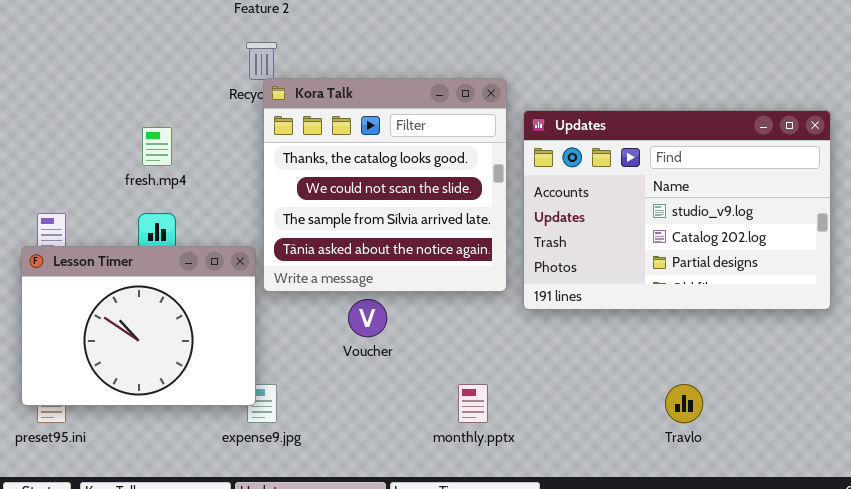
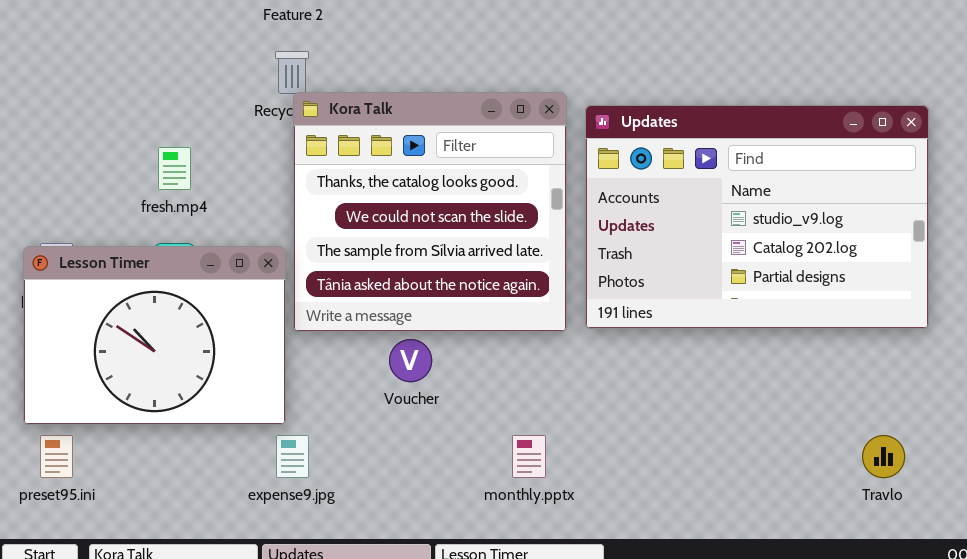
Updates: [523,110,831,310] -> [585,105,929,329], moved
Lesson Timer: [21,246,256,406] -> [23,246,286,425], moved
Travlo: [665,384,703,423] -> [862,435,905,478], moved

